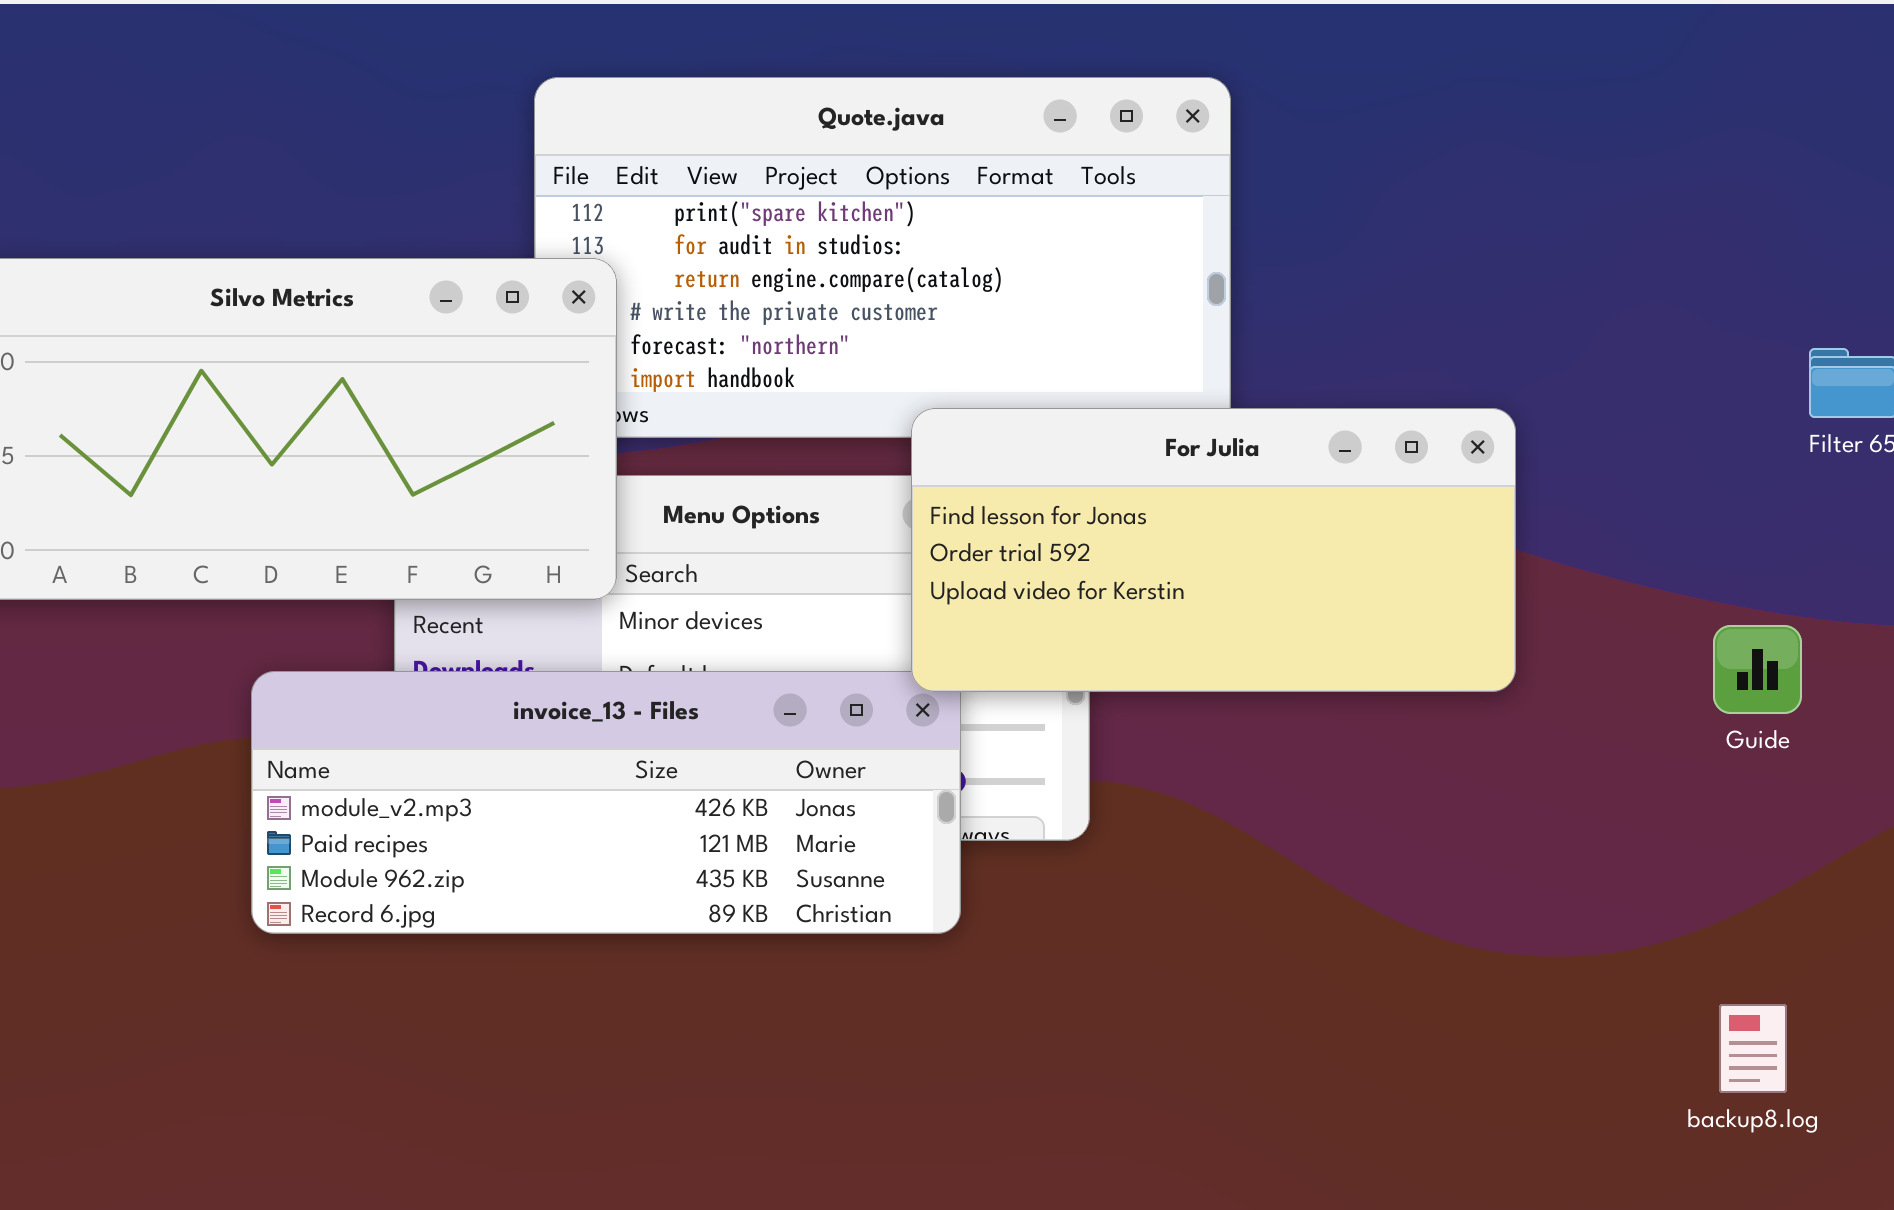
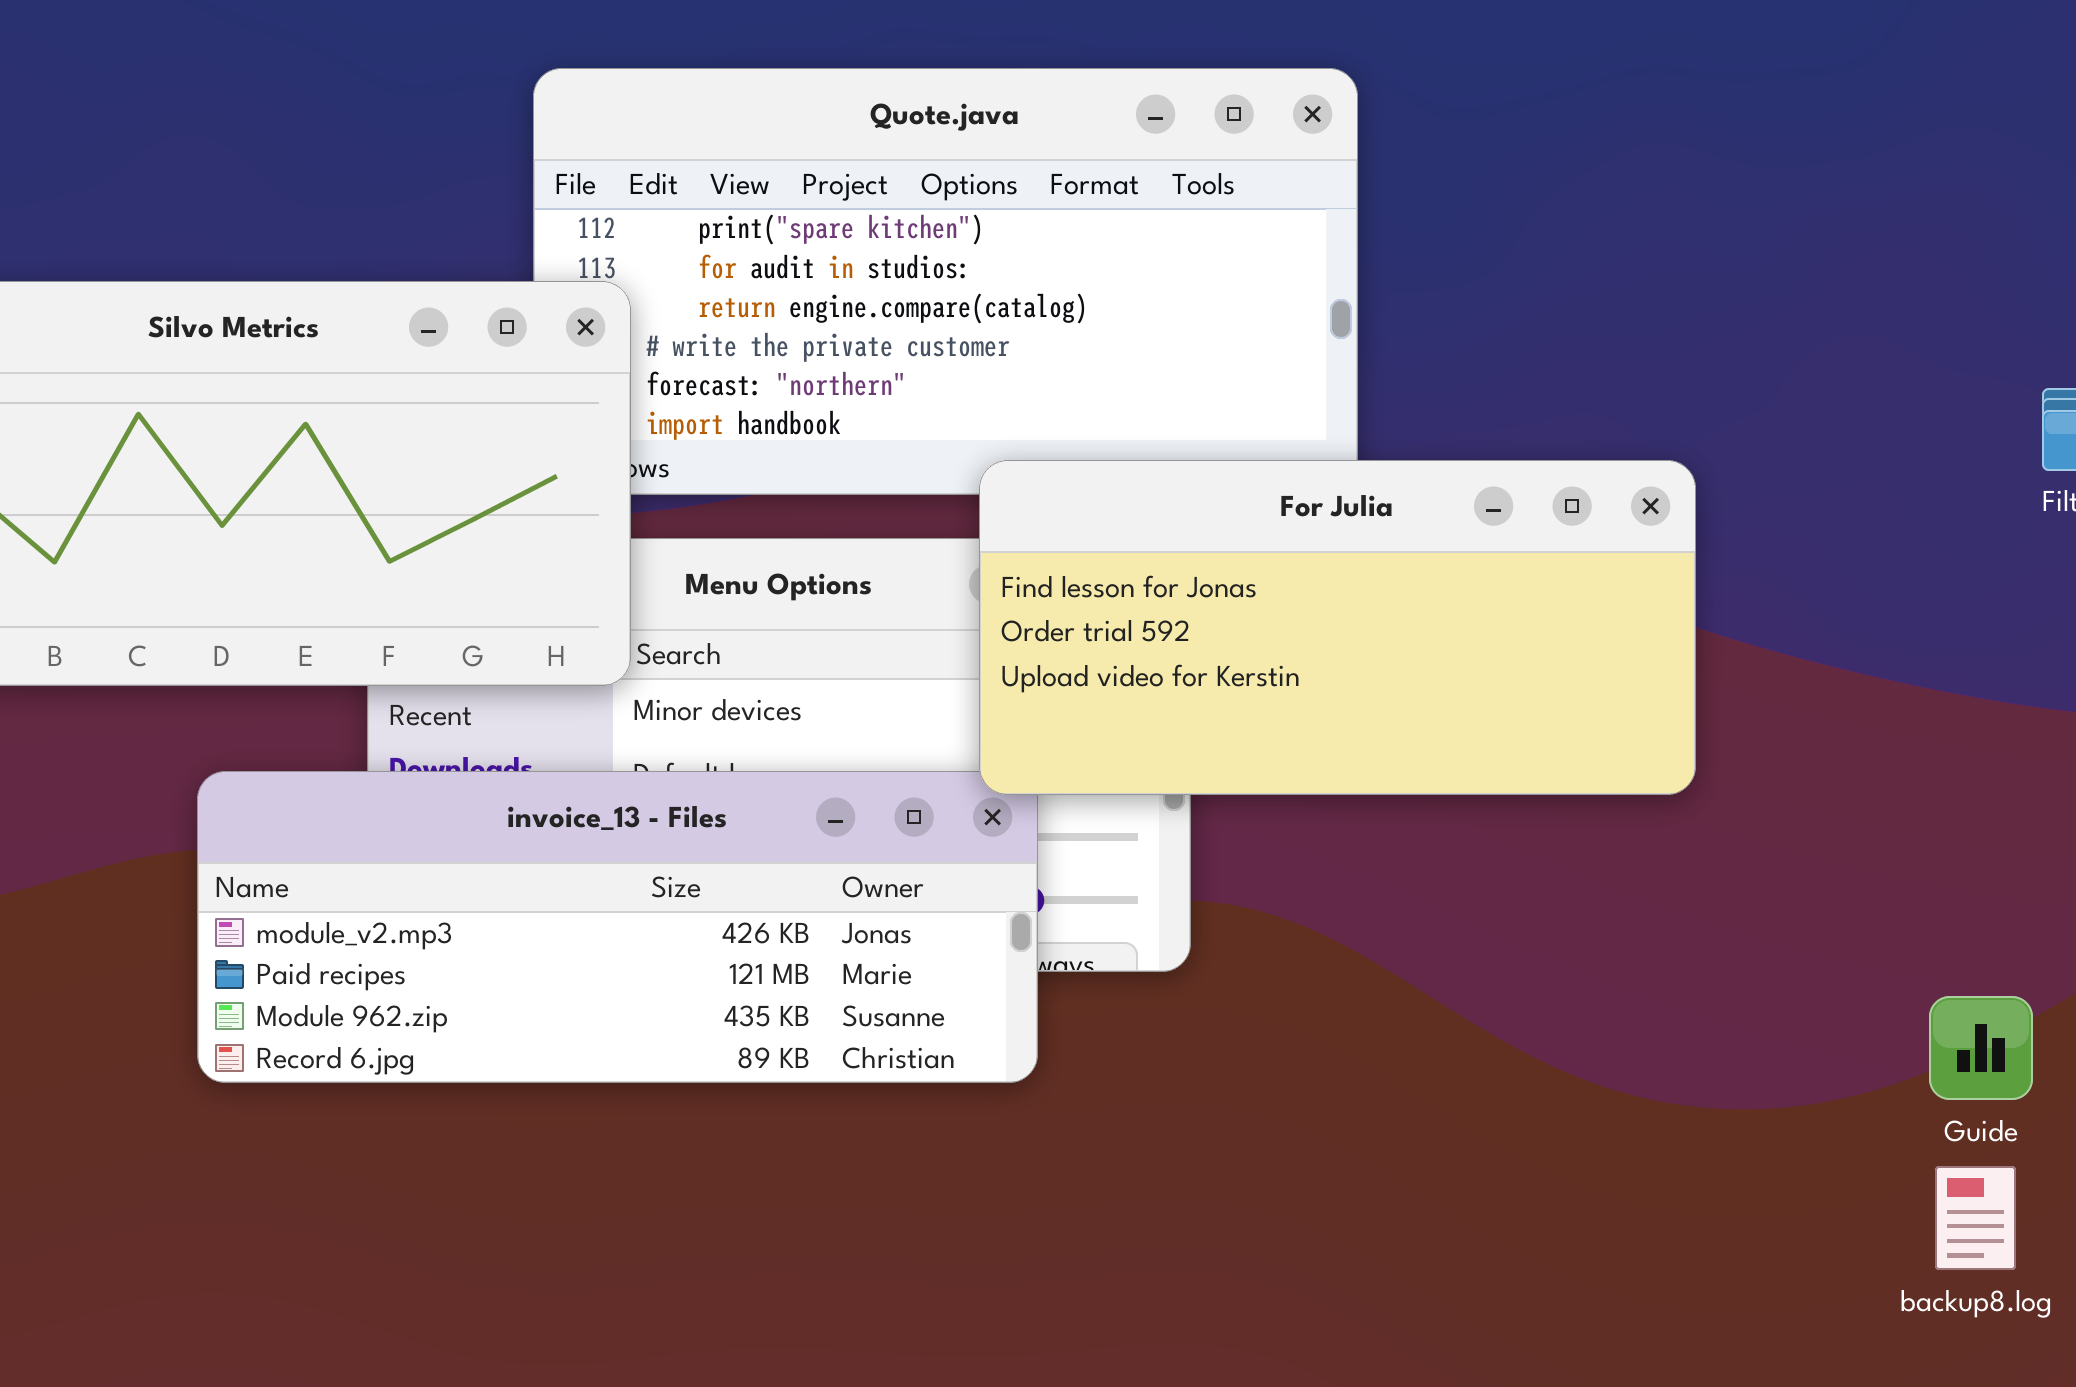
Guide: [1713,625,1802,714] -> [1929,996,2033,1100], moved

